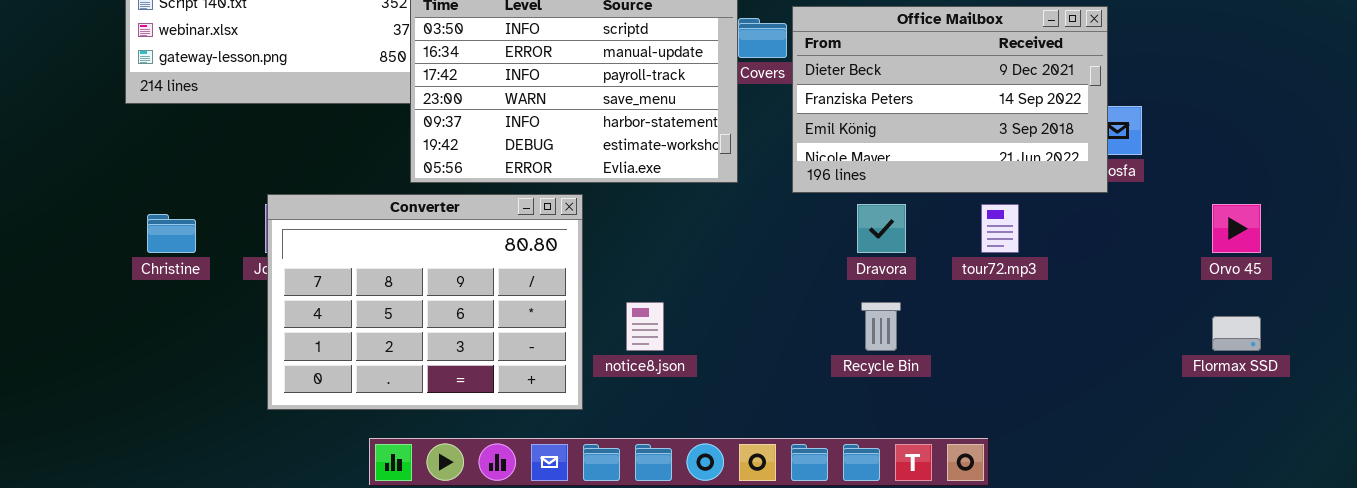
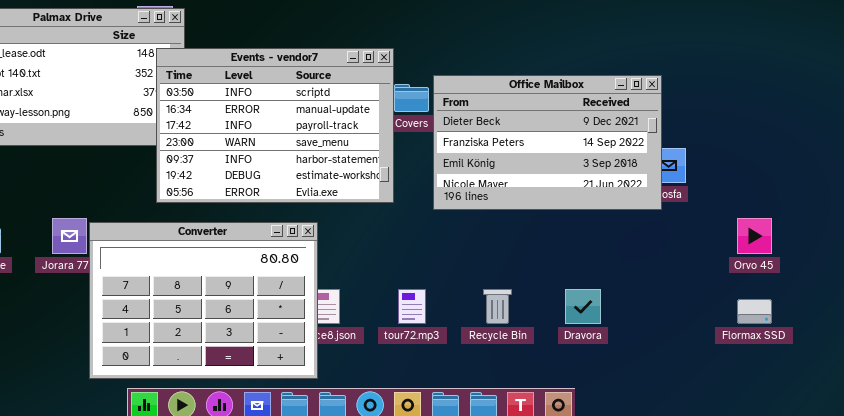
Converter: [267,194,583,410] -> [89,222,318,379], moved
Dravora: [857,204,906,253] -> [565,289,601,324], moved
tour72.mp3: [981,204,1019,253] -> [398,289,426,324], moved

